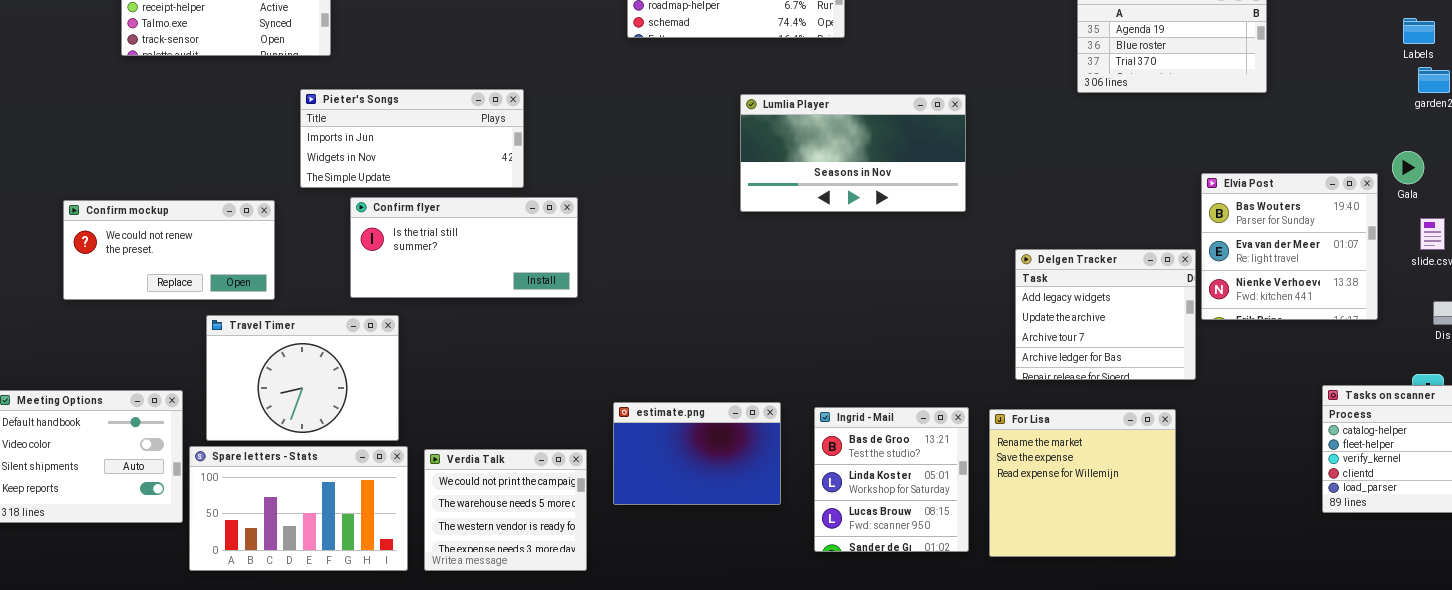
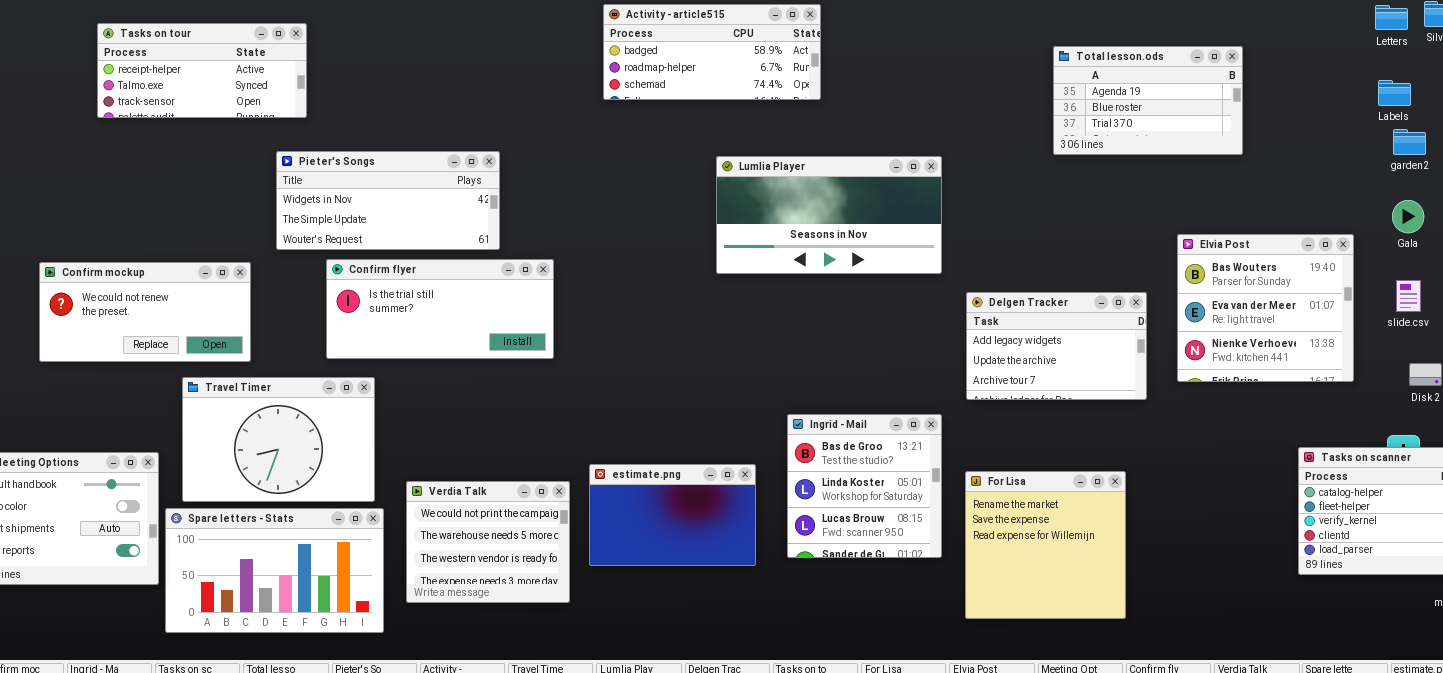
Pieter's Songs: [300,89,524,188] -> [276,151,500,250], scrolled down 1 row
Gala: [1392,151,1424,184] -> [1392,200,1424,233], moved
Delgen Tracker: [1015,249,1196,380] -> [966,292,1147,400], moved, resized
Ingrid - Mail: [814,407,969,552] -> [787,414,942,558], moved
For Lisa: [989,409,1176,557] -> [965,471,1126,619], resized
Verdia Talk: [424,449,587,571] -> [406,481,570,603], moved

